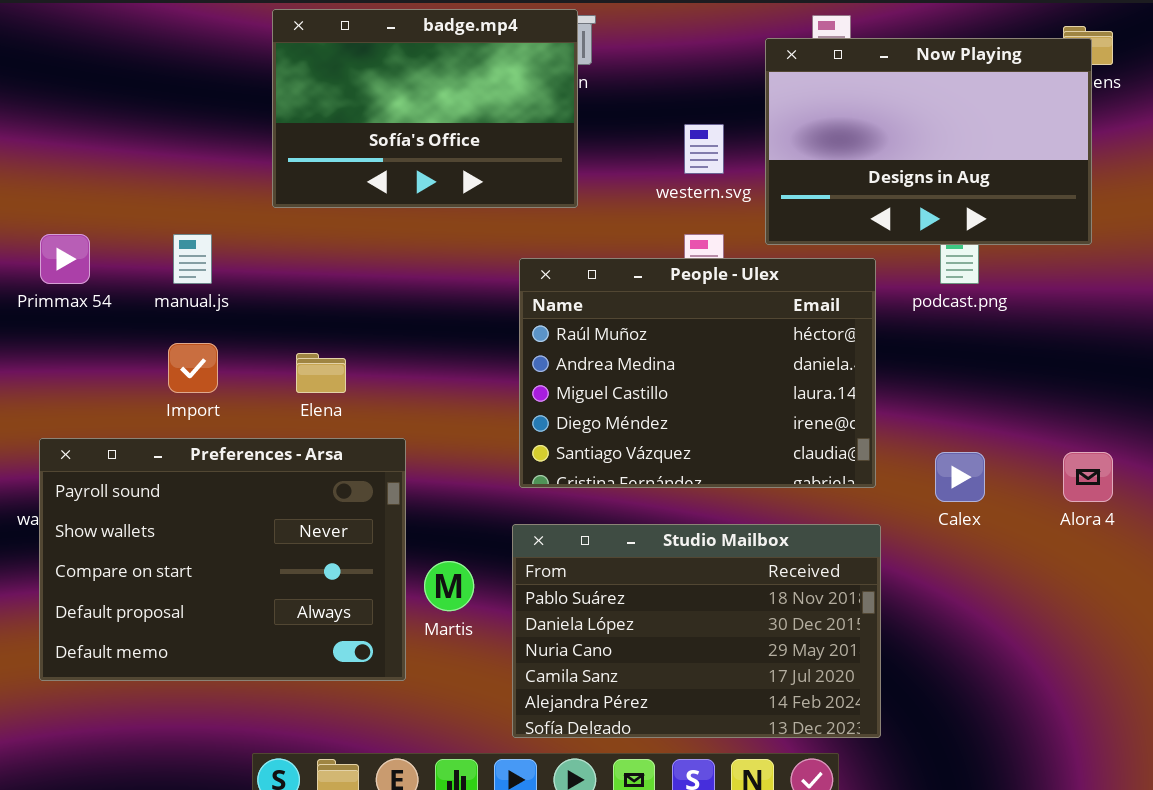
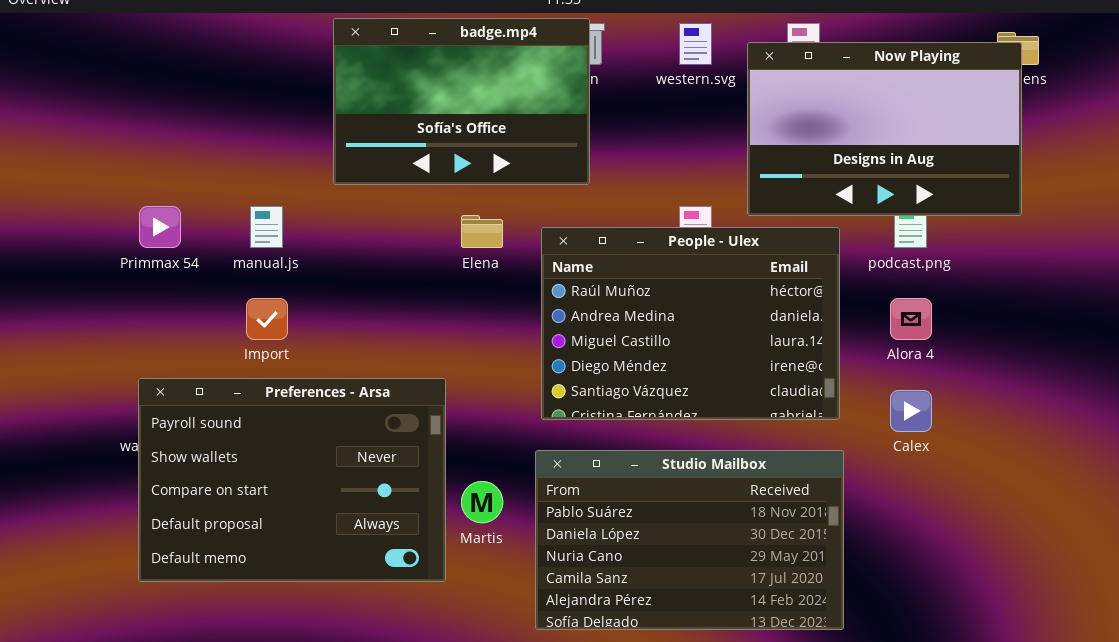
western.svg: [684,124,724,174] -> [679,23,712,65], moved
Elena: [296,353,346,393] -> [461,215,503,248], moved
Alora 4: [1063,452,1113,502] -> [890,298,932,340], moved

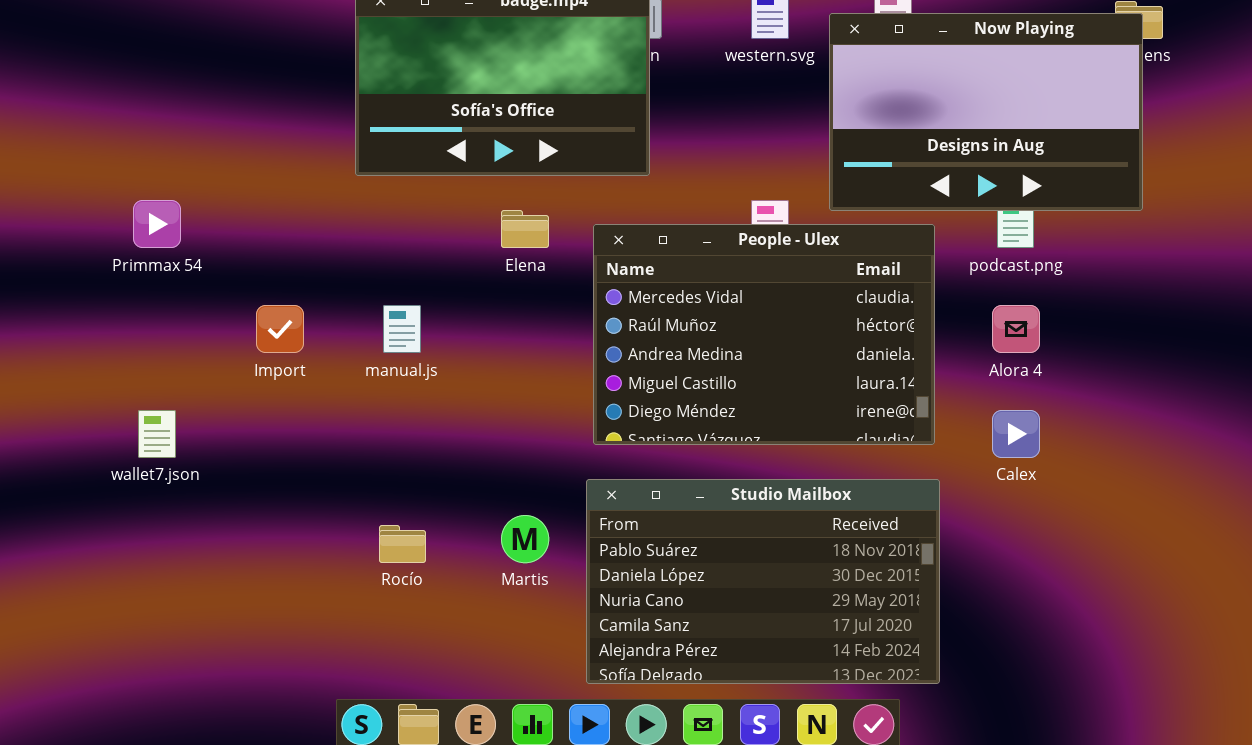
manual.js: [250,206,283,248] -> [383,305,421,353], moved
People - Ulex: [541,227,840,420] -> [593,224,935,445], scrolled up 1 row
Preferences - Arsa: [138,378,446,582] -> none, closed

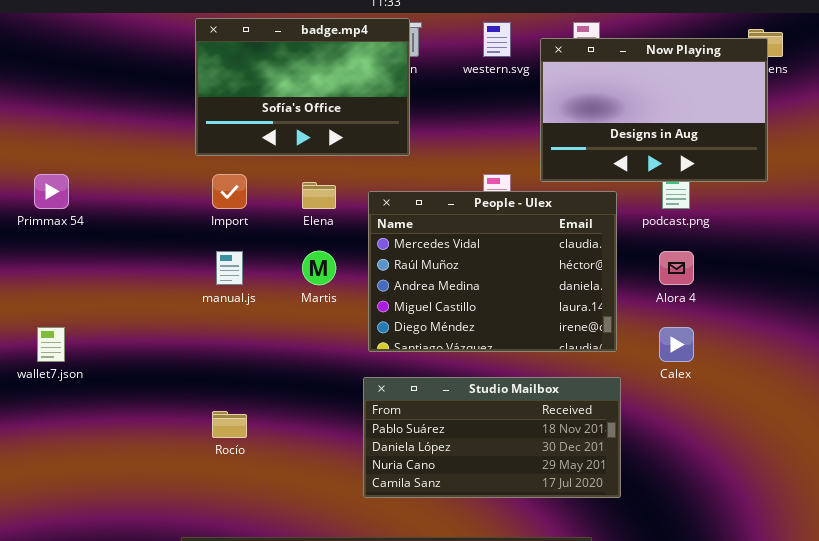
Import: [256,305,304,353] -> [212,174,247,209], moved
Studio Mailbox: [586,479,940,684] -> [363,377,621,498], resized
Martis: [501,515,549,563] -> [302,251,336,285], moved

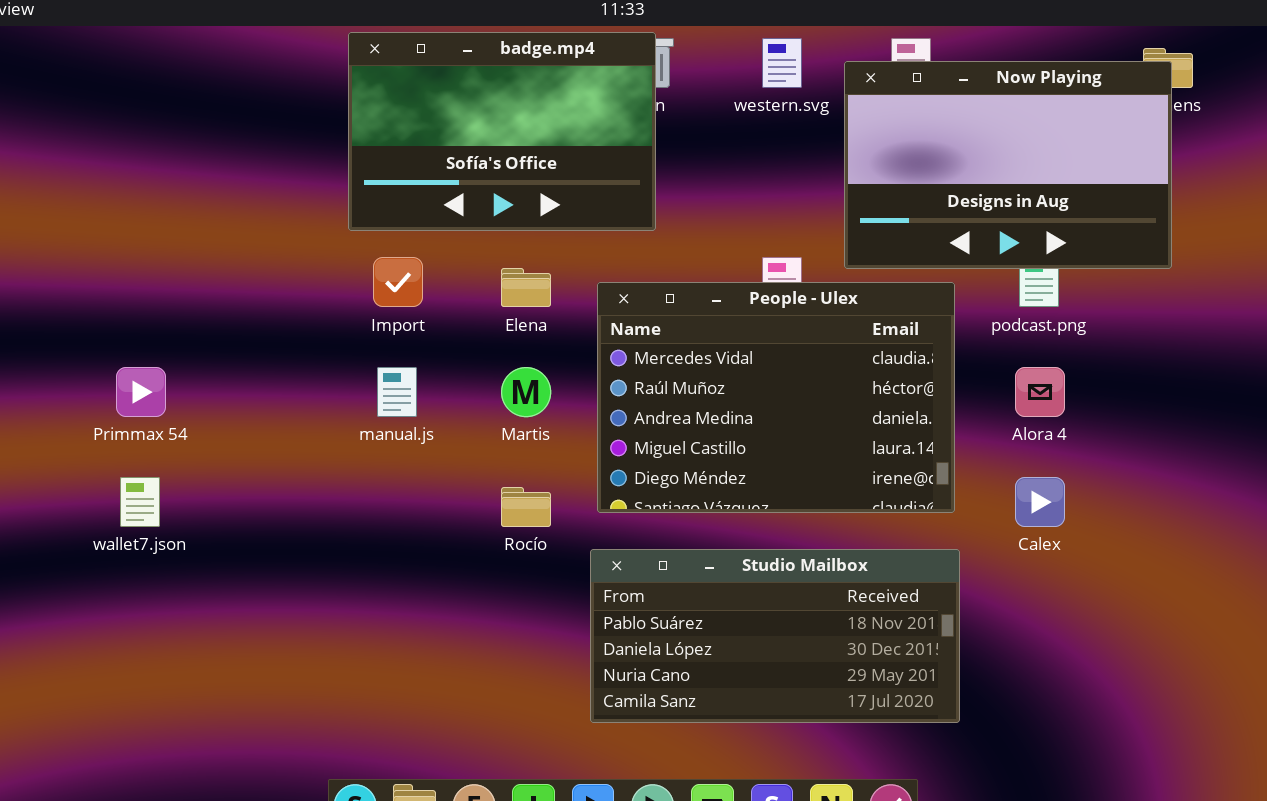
Primmax 54: [34,174,69,209] -> [116,367,166,417], moved
Rocío: [212,411,247,438] -> [501,487,551,527], moved

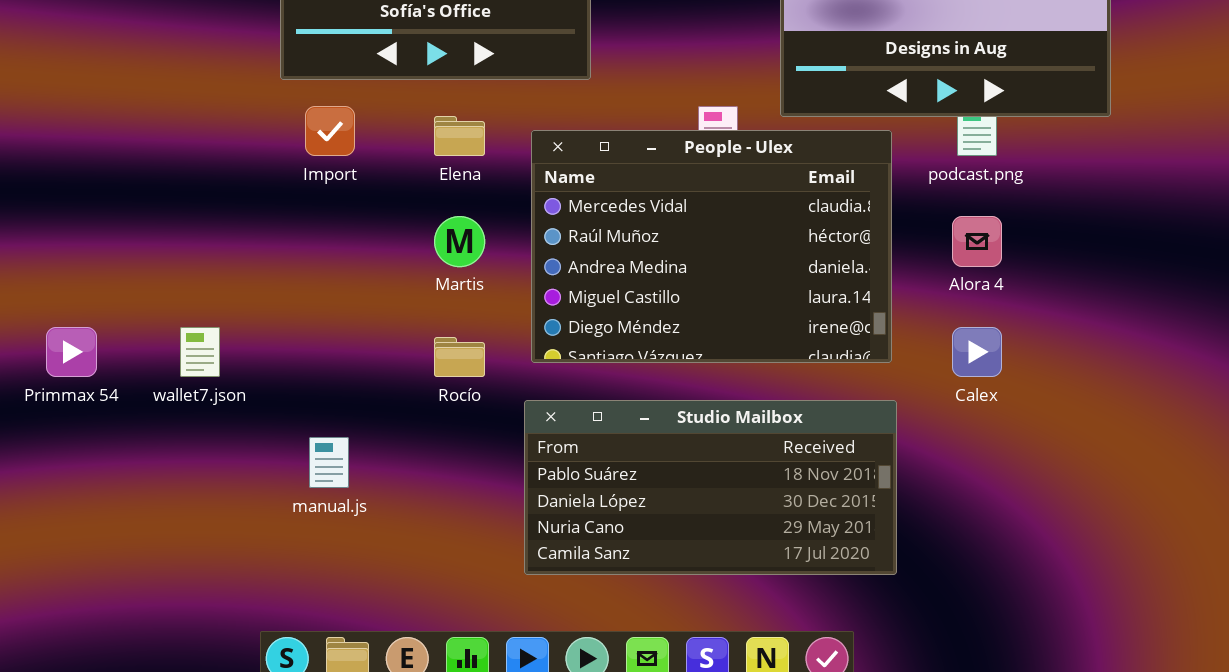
Primmax 54: [116,367,166,417] -> [46,327,97,377], moved
manual.js: [377,367,417,417] -> [309,437,349,488], moved
wallet7.json: [120,477,160,527] -> [180,327,220,377], moved

